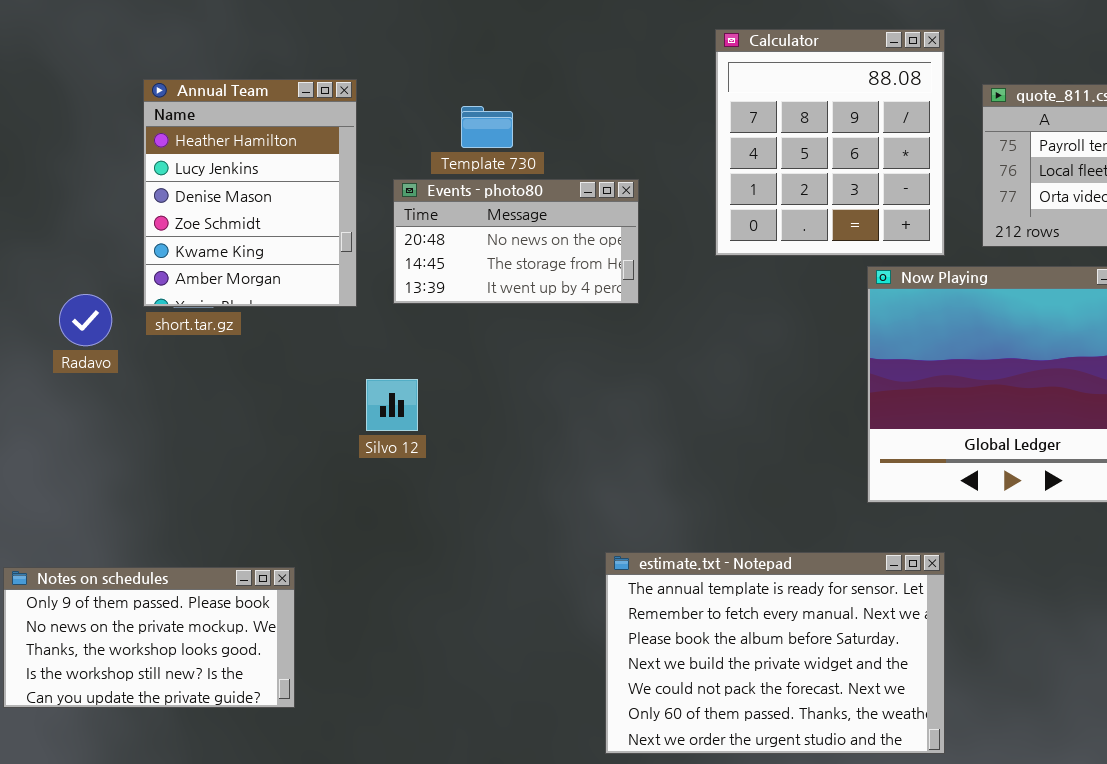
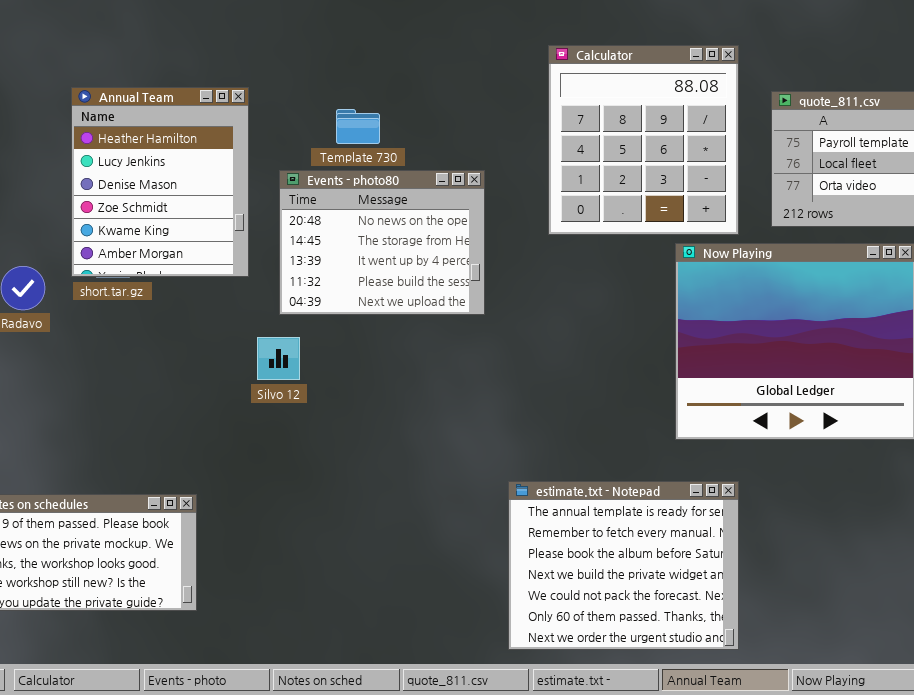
Events - photo80: [393,179,639,304] -> [279,170,485,315], resized
estimate.txt - Notepad: [605,552,945,754] -> [508,481,739,650], resized

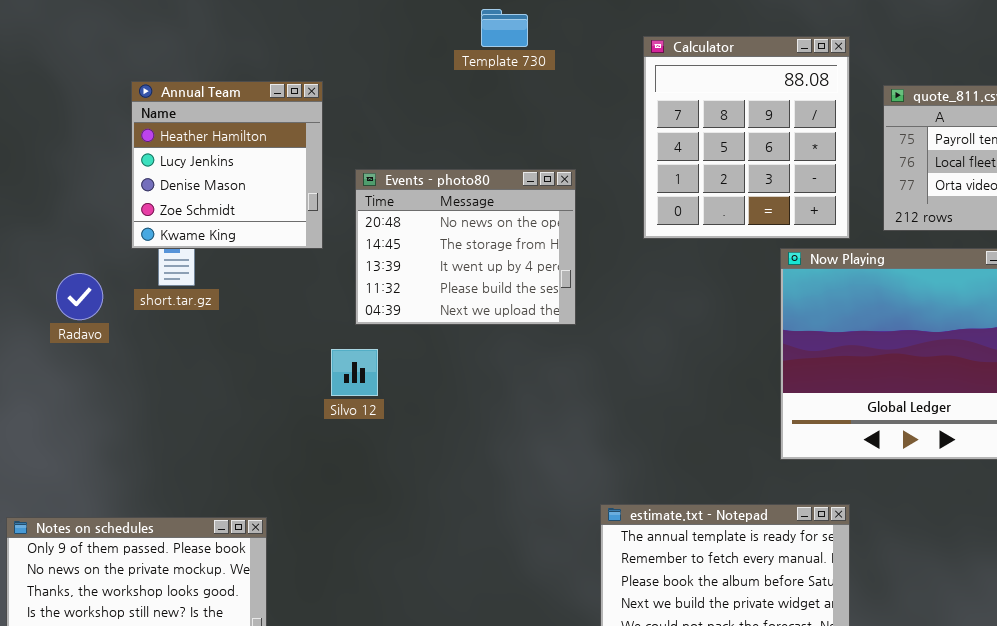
Annual Team: [71,87,249,277] -> [131,81,323,249], resized
Template 730: [336,109,380,144] -> [481,9,528,47], moved

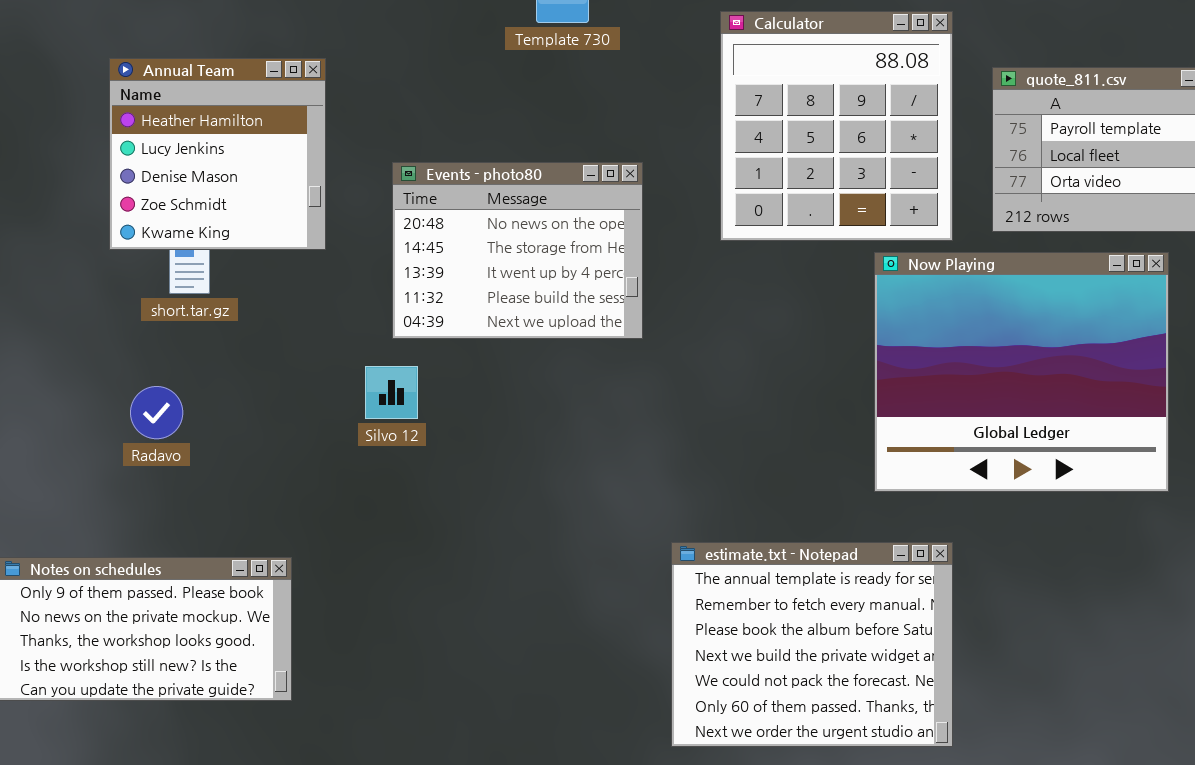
Annual Team: [131,81,323,249] -> [109,58,326,250], moved
Radavo: [56,273,103,320] -> [130,386,183,439], moved

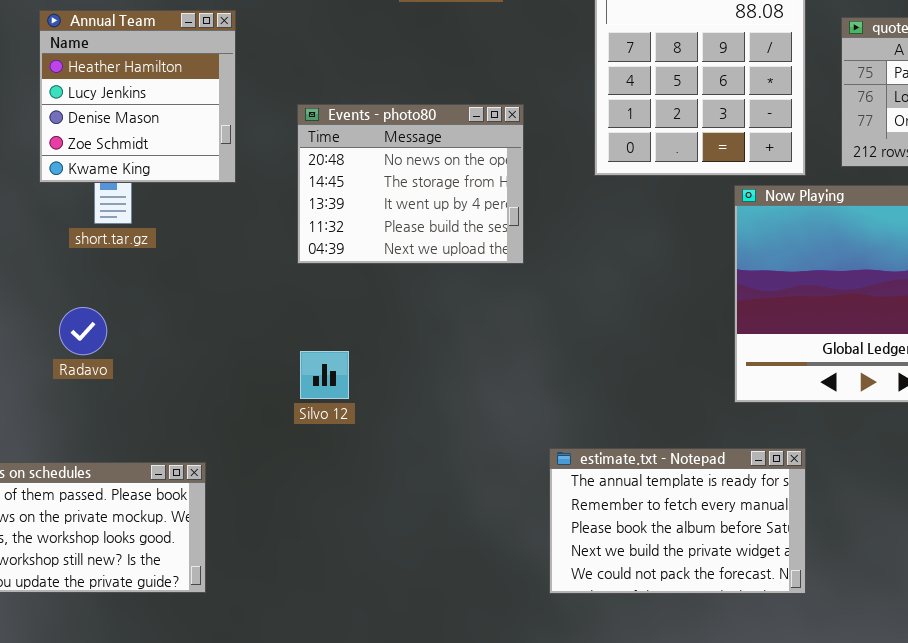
Silvo 12: [365,366,418,419] -> [300,351,349,399], moved
estimate.txt - Notepad: [671,542,953,747] -> [549,448,806,594], resized

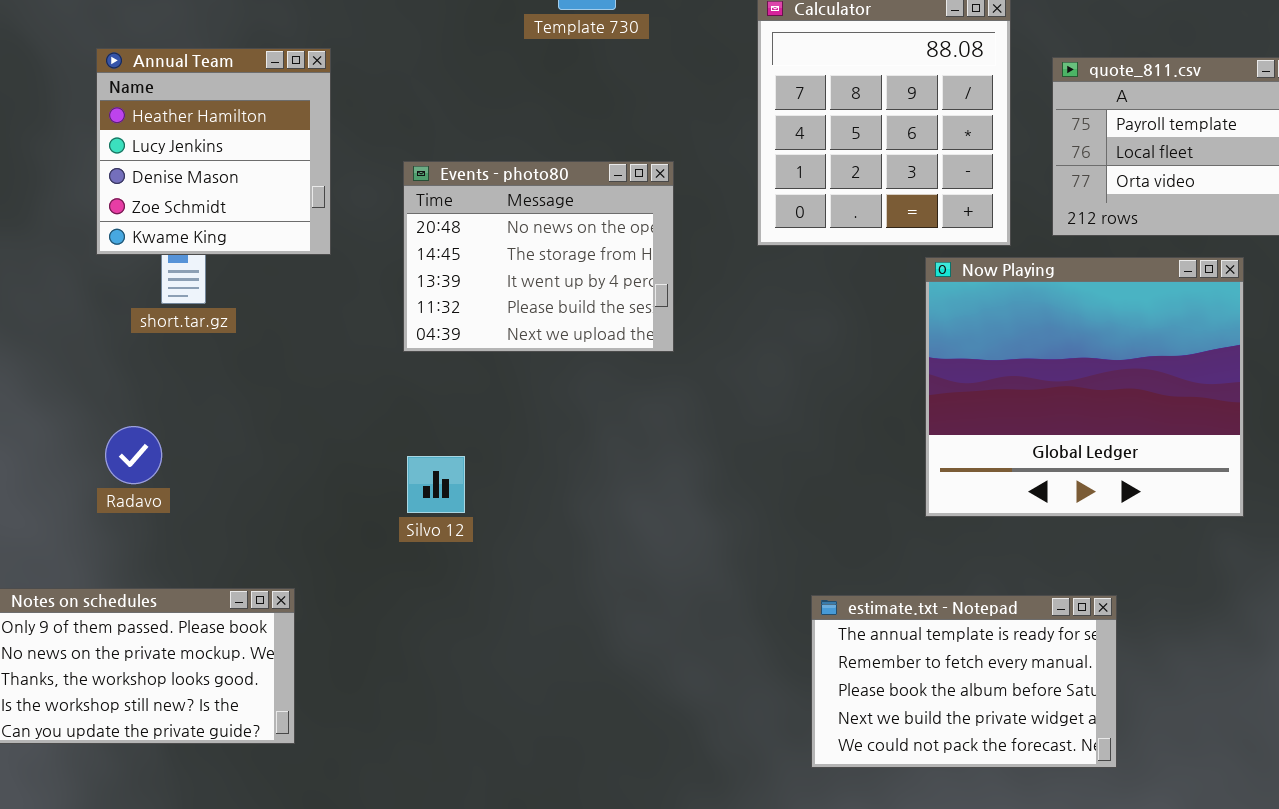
Radavo: [59,307,107,355] -> [105,426,162,484], moved
estimate.txt - Notepad: [549,448,806,594] -> [811,595,1117,768], moved

